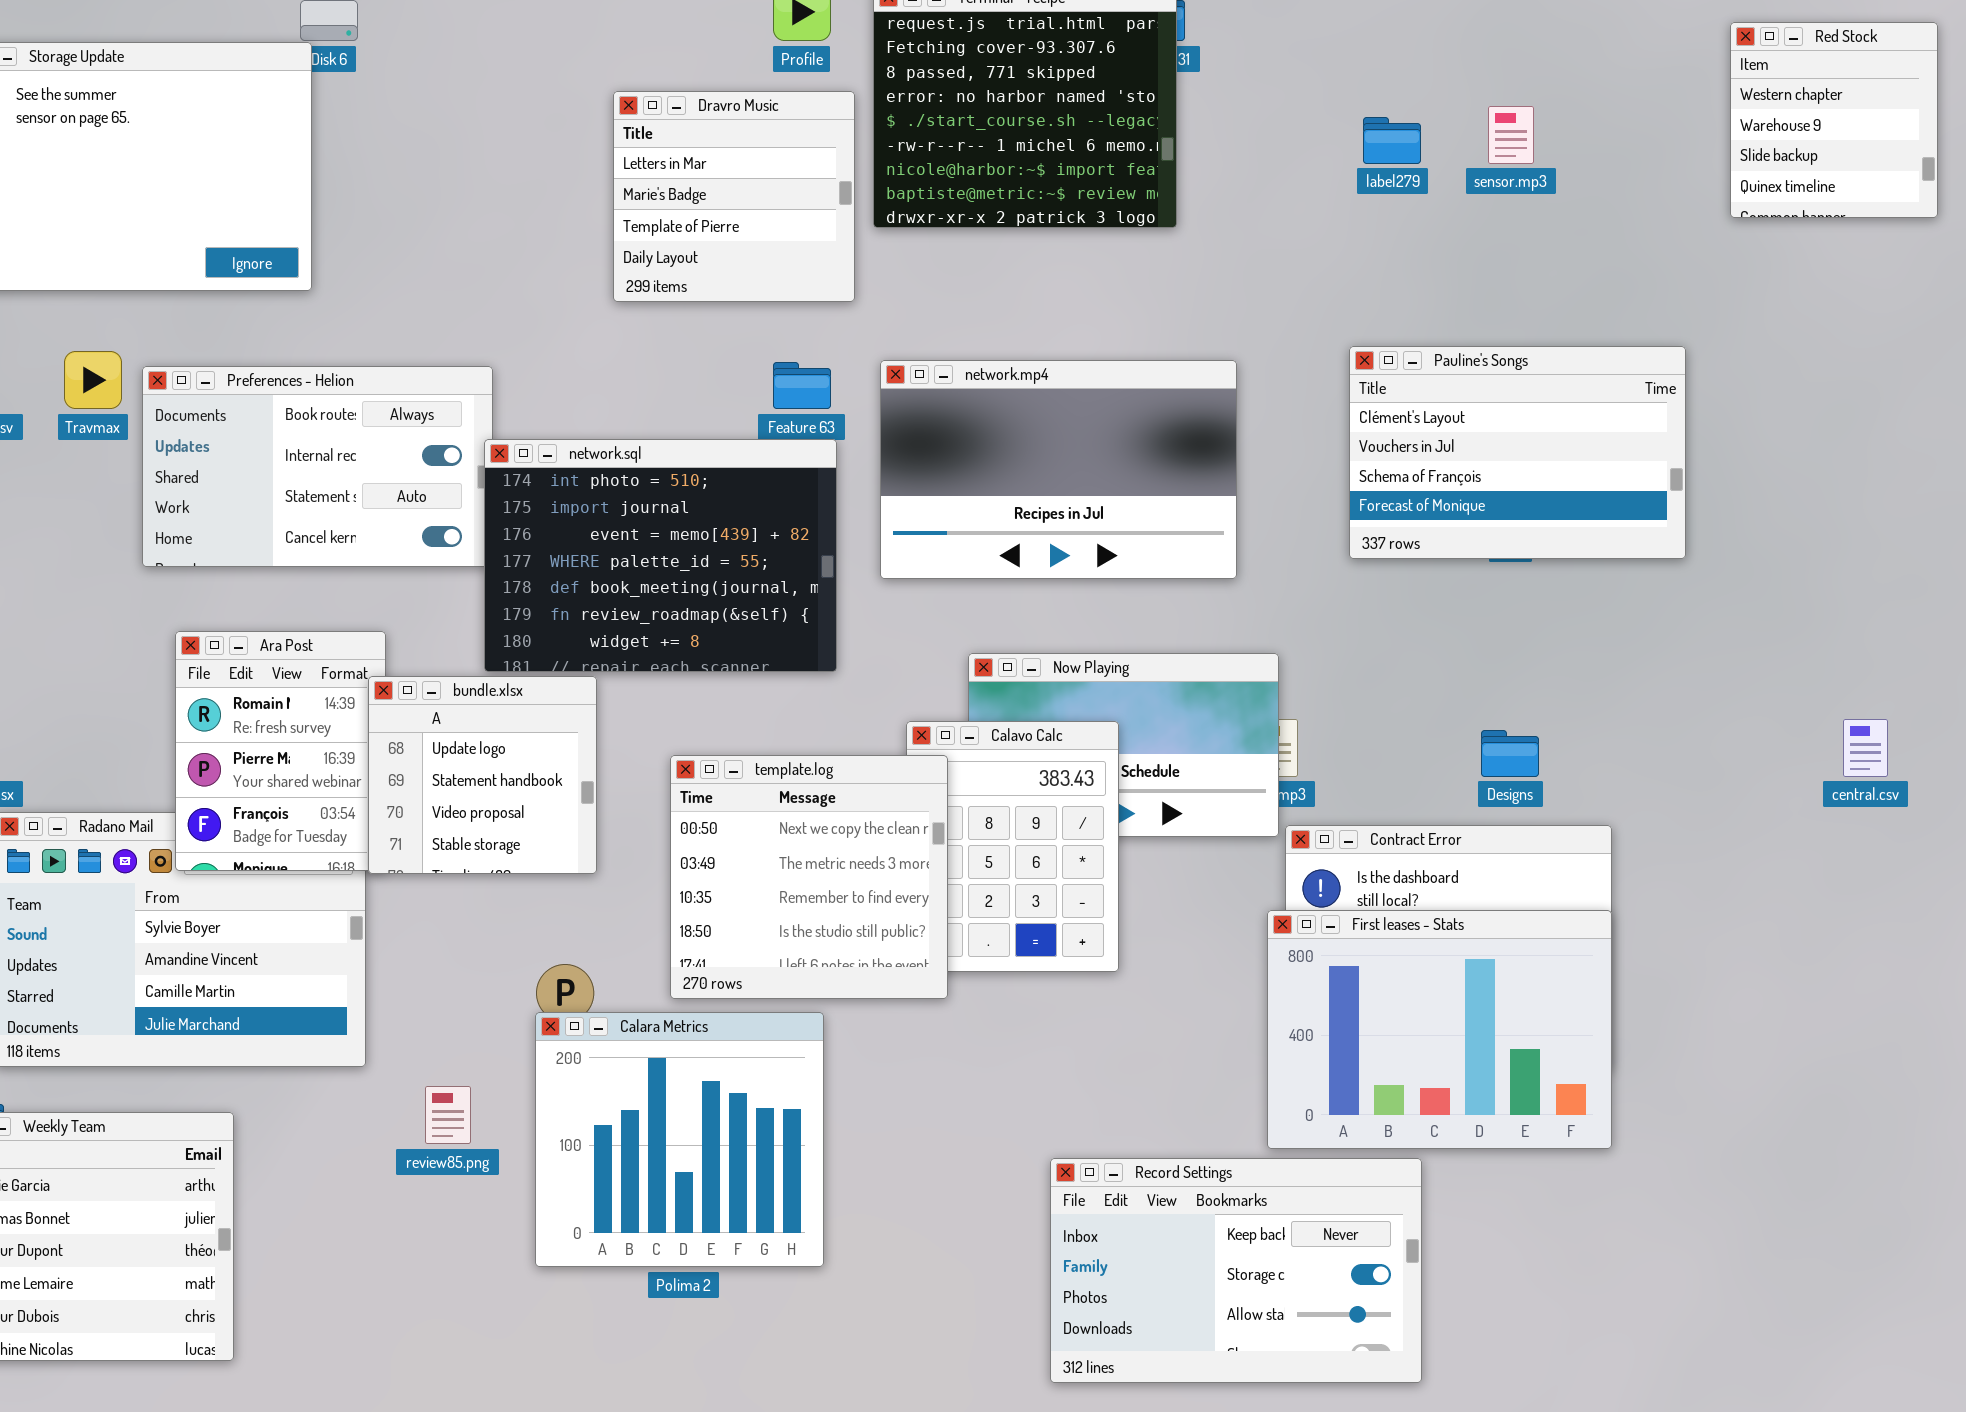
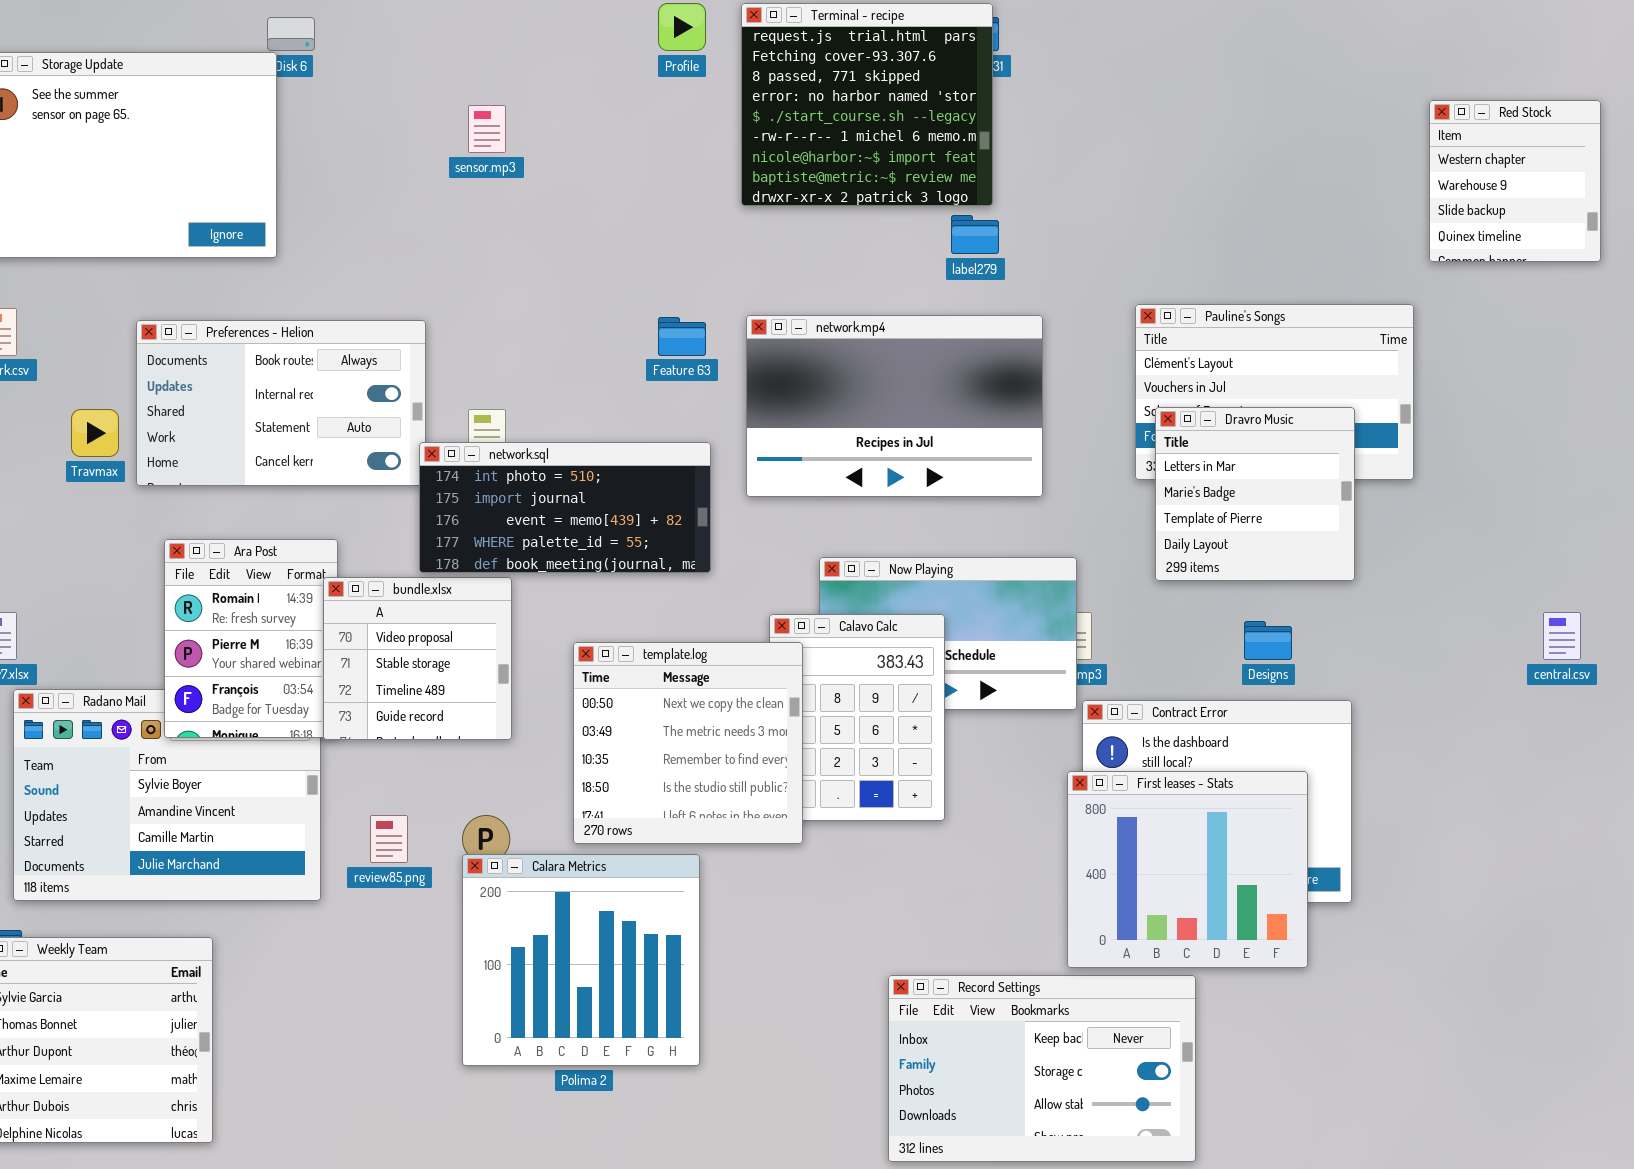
Red Stock: [1730,22,1938,218] -> [1429,100,1601,262], moved
Dravro Music: [613,91,855,302] -> [1155,407,1355,581], moved
sensor.mp3: [1488,106,1534,164] -> [468,105,506,153], moved
label279: [1363,117,1421,164] -> [951,215,999,254], moved
Travmax: [64,351,122,409] -> [71,409,119,457], moved
network.sql: [484,439,837,672] -> [419,442,711,573], resized
bundle.xlsx: [368,676,597,874] -> [323,577,512,740], scrolled down 2 rows
First leases - Stats: [1267,910,1612,1149] -> [1067,771,1308,968], resized
review85.png: [425,1086,471,1144] -> [370,815,408,863], moved

